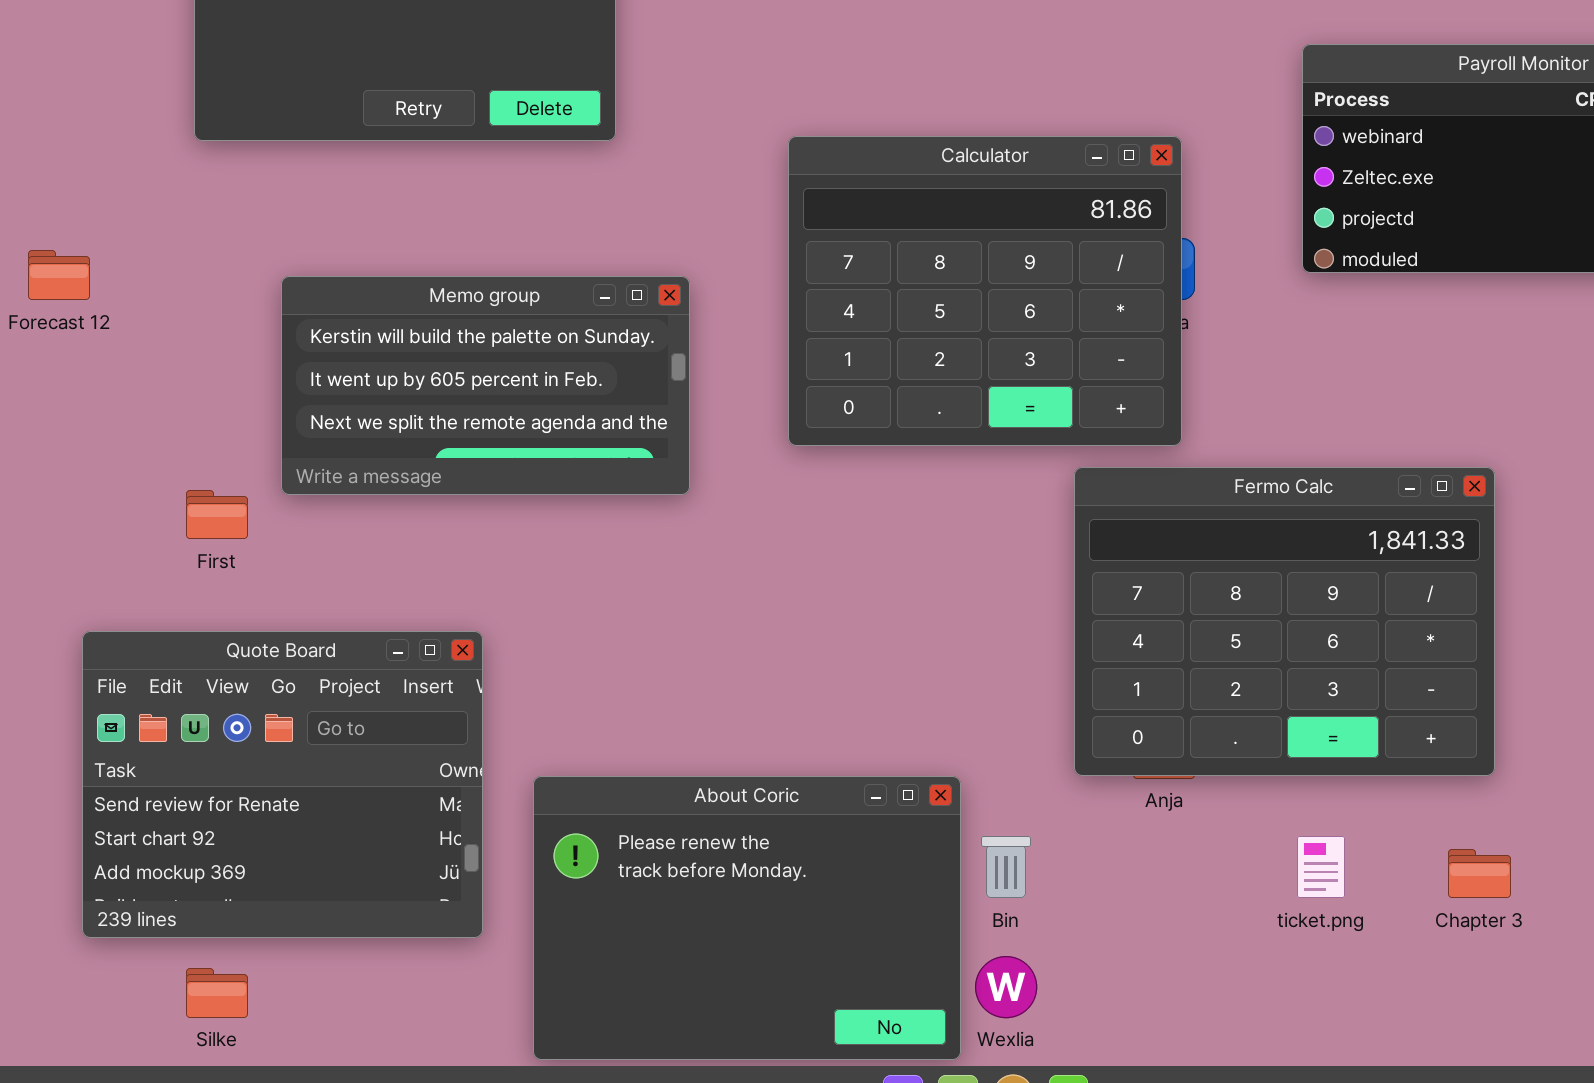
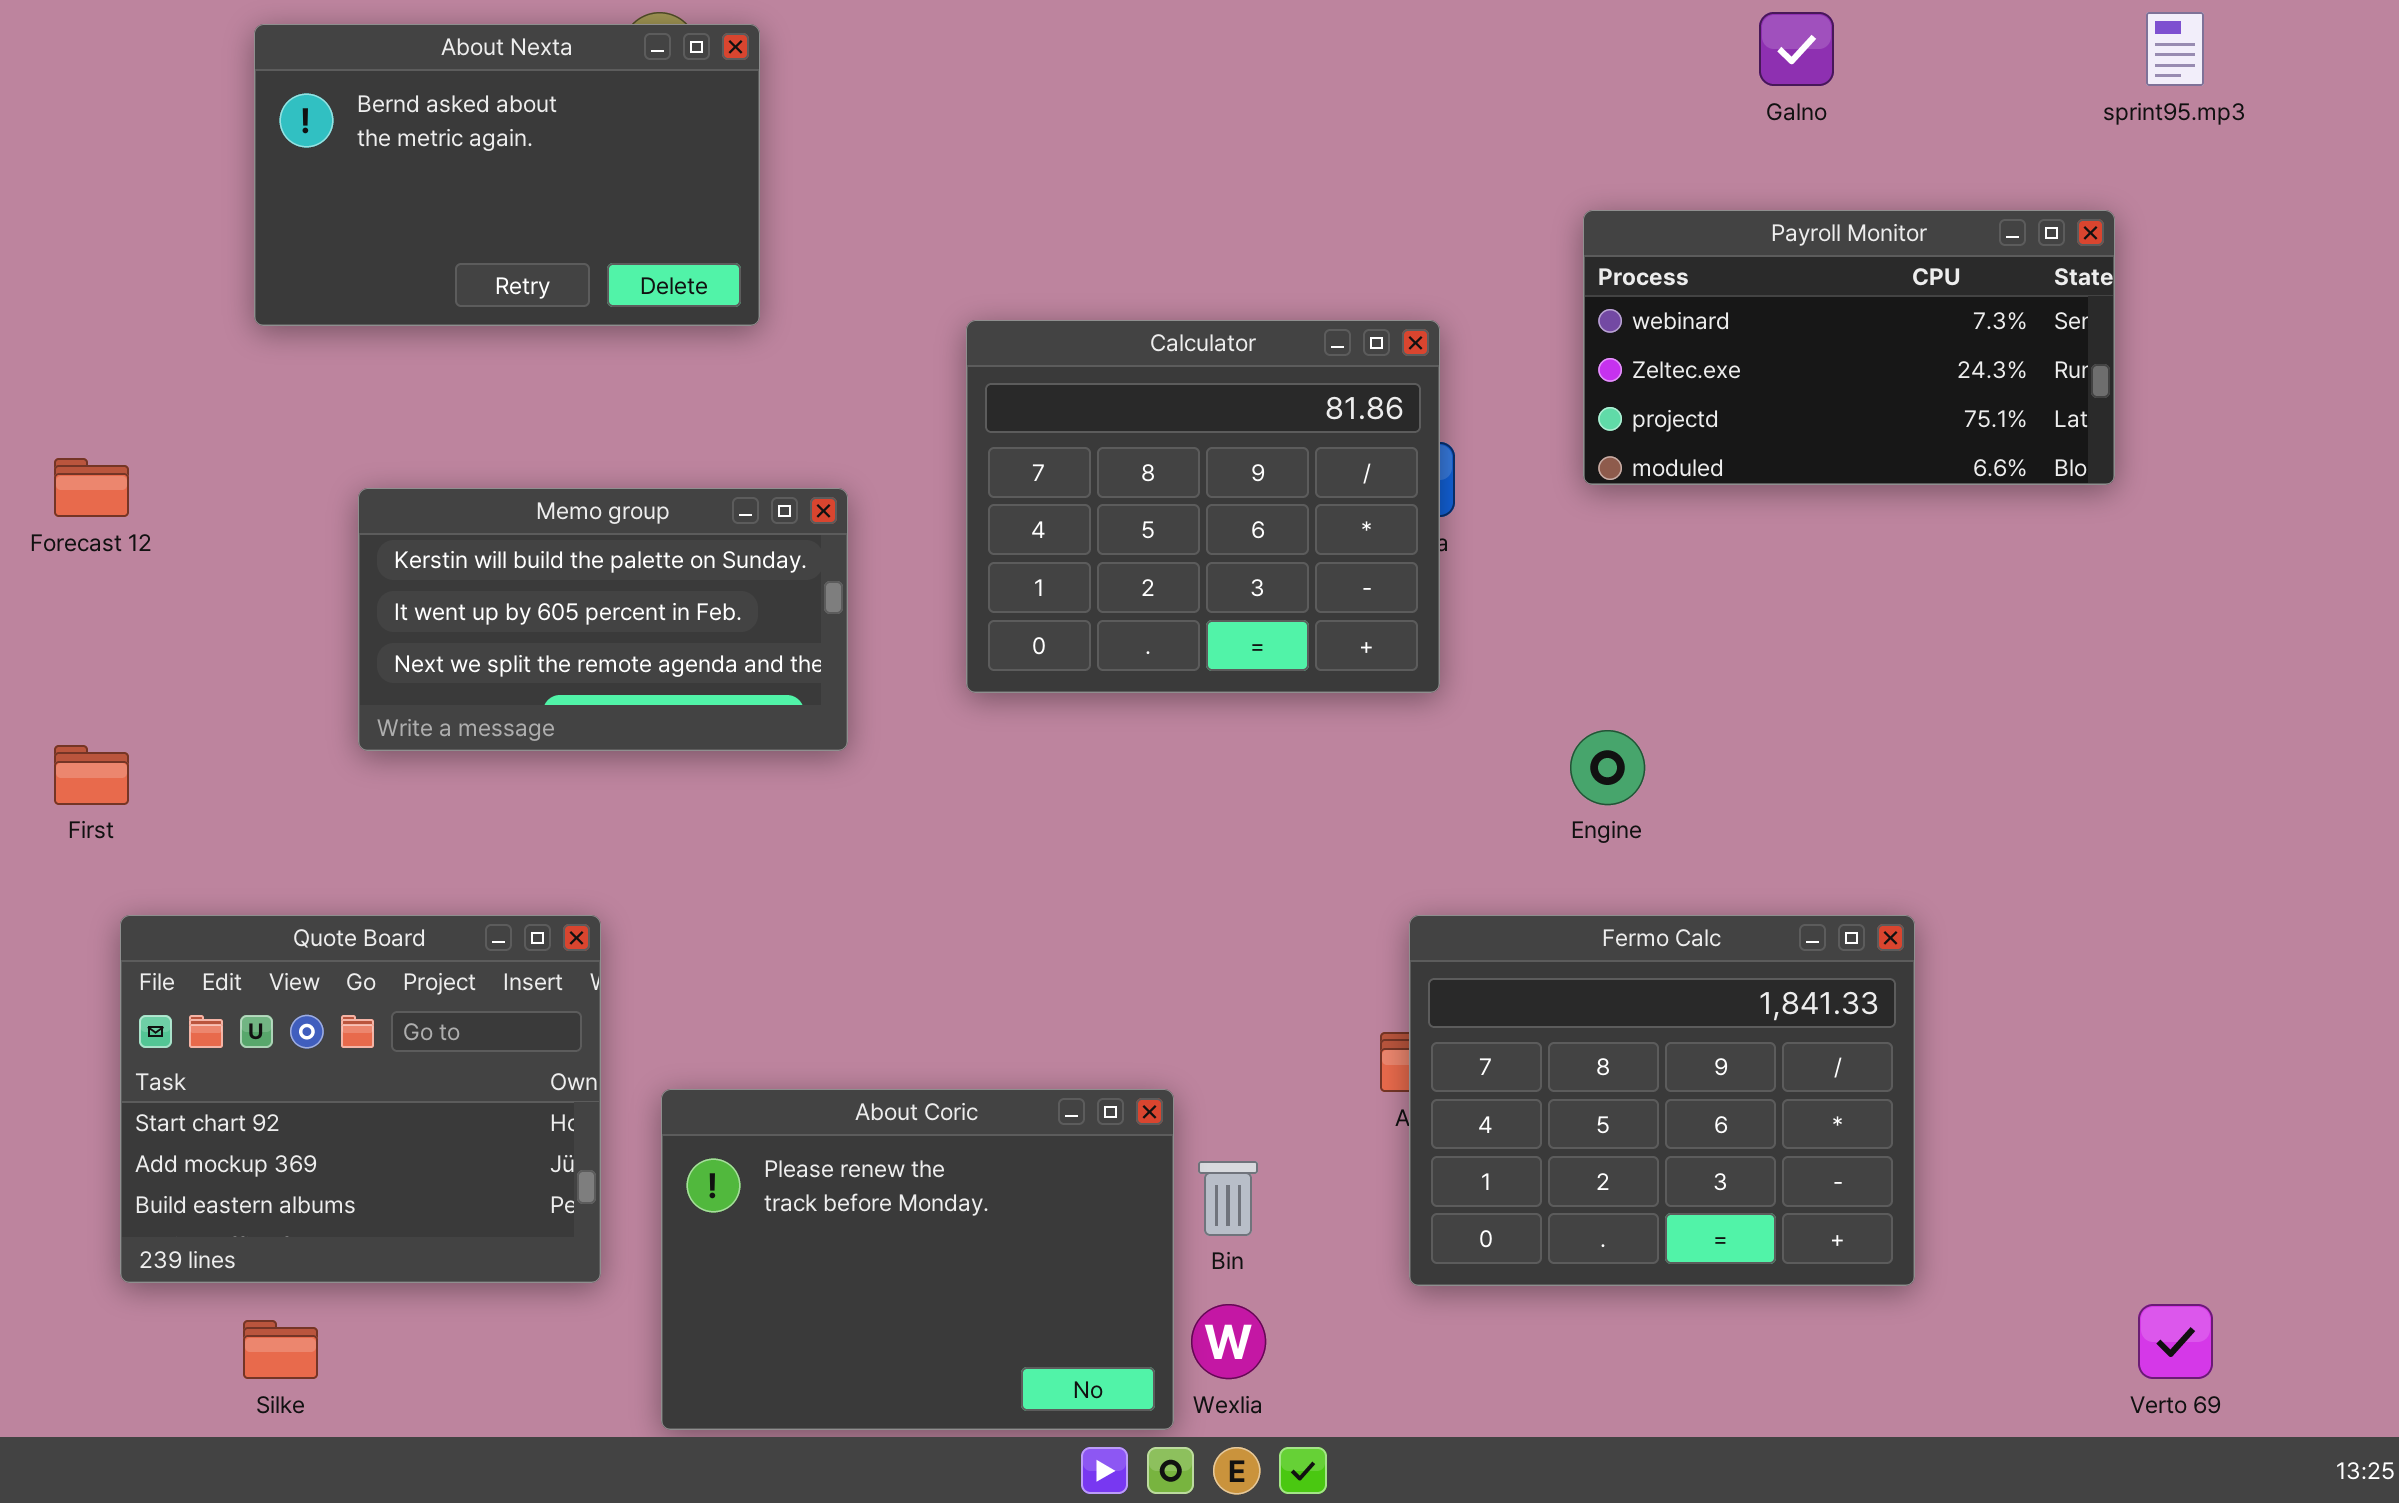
Fermo Calc: [1074,467,1495,776] -> [1409,915,1915,1286], moved
First: [186,490,248,539] -> [54,745,129,805], moved
Quote Board: [82,631,483,938] -> [120,915,601,1283], scrolled down 1 row

